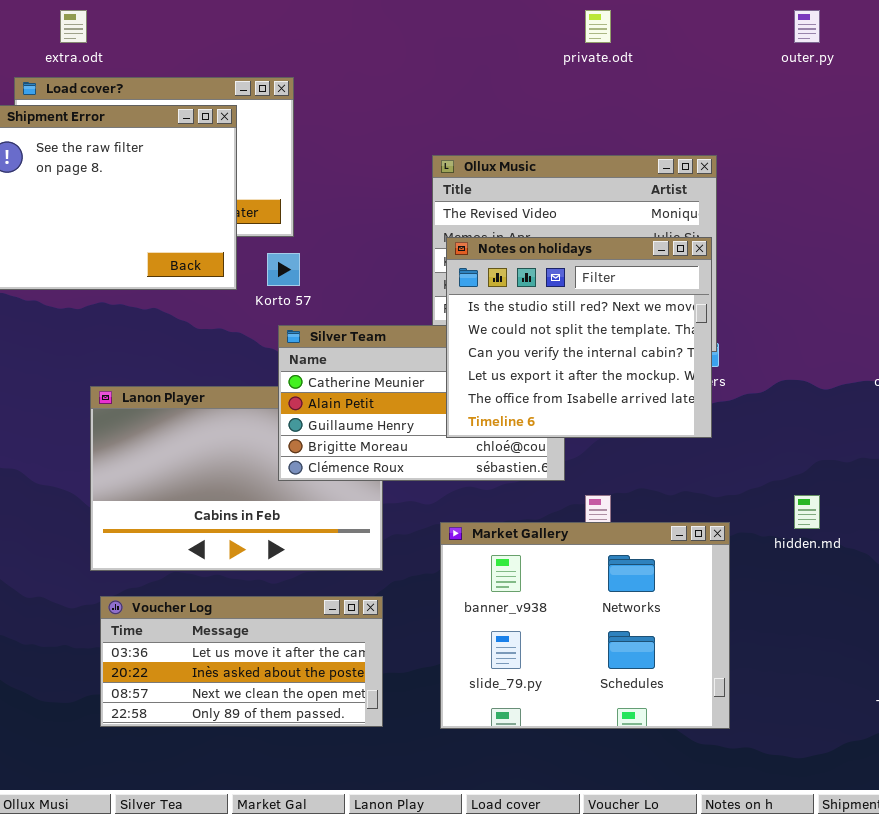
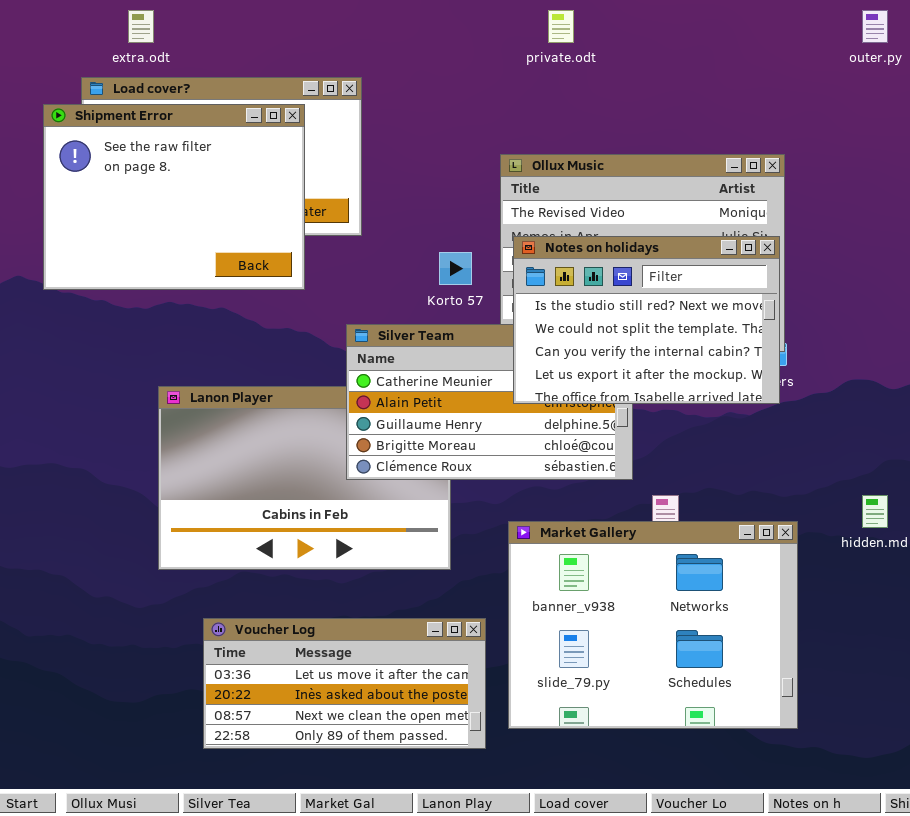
private.odt: [585,10,611,43] -> [548,10,574,43], moved
Notes on holidays: [446,237,712,438] -> [513,236,780,404], resized
Korto 57: [267,253,300,286] -> [439,252,472,285], moved
Voucher Log: [100,596,383,727] -> [203,618,486,749], moved

